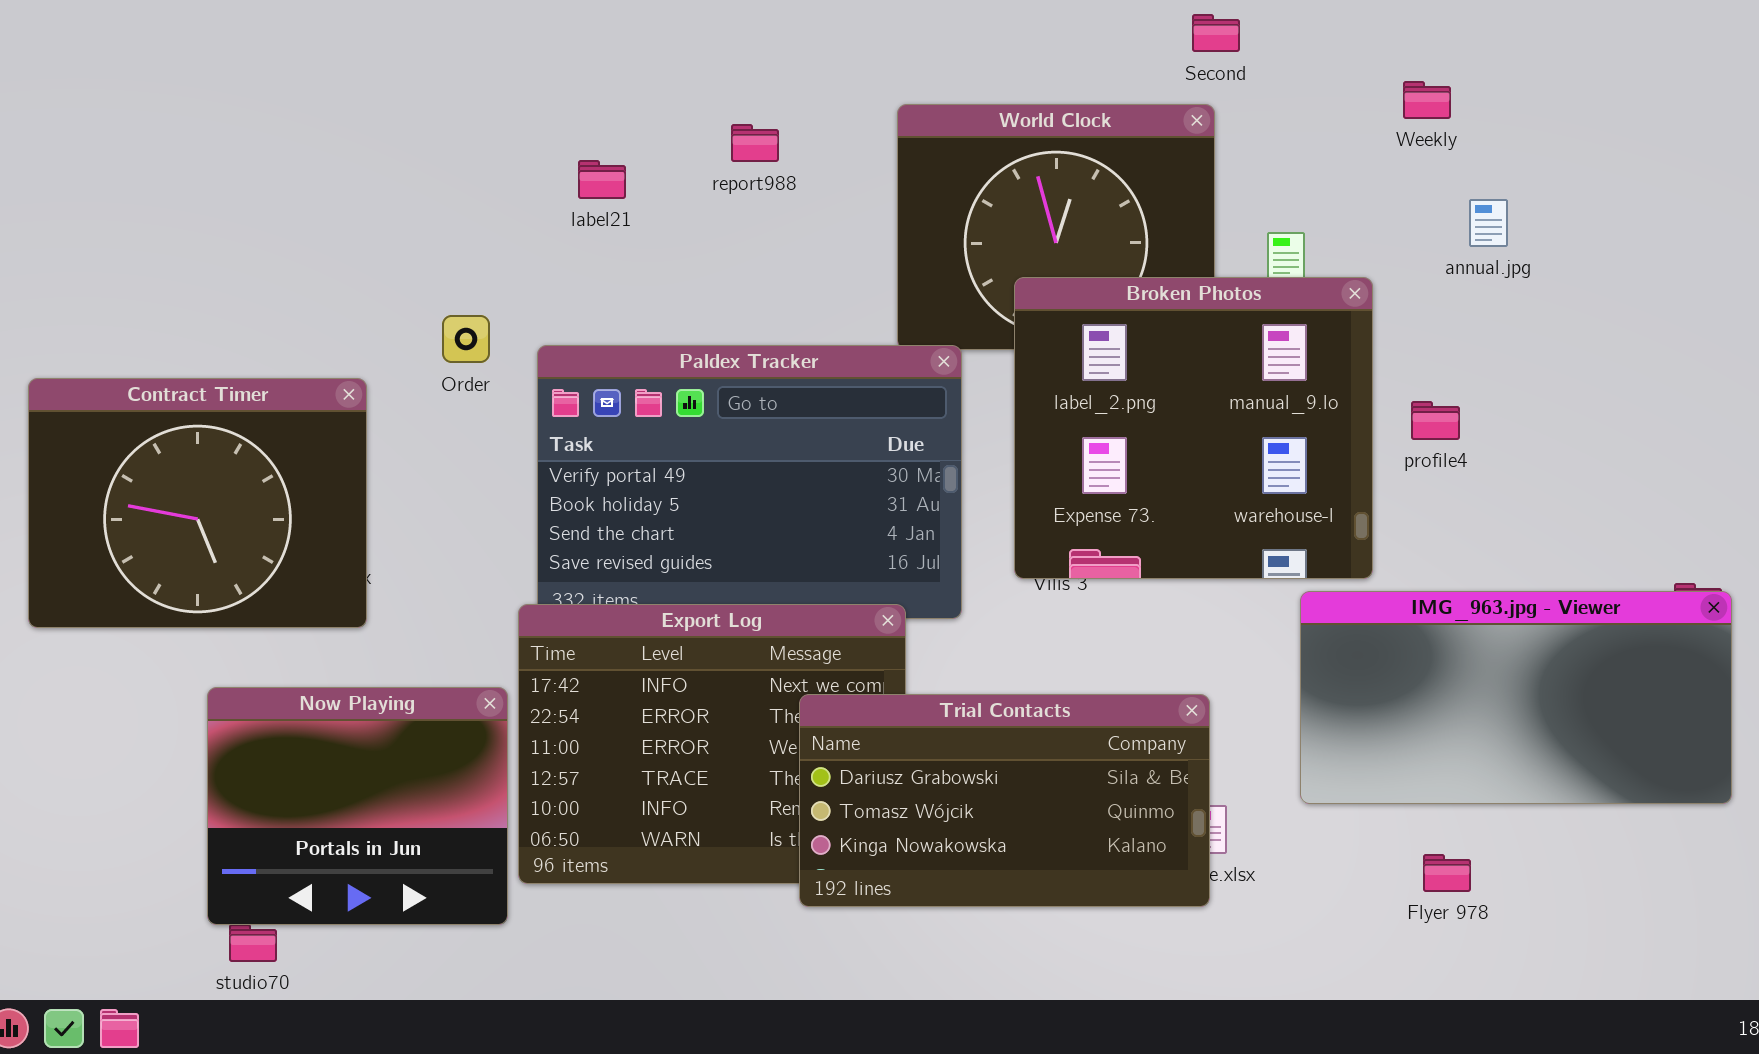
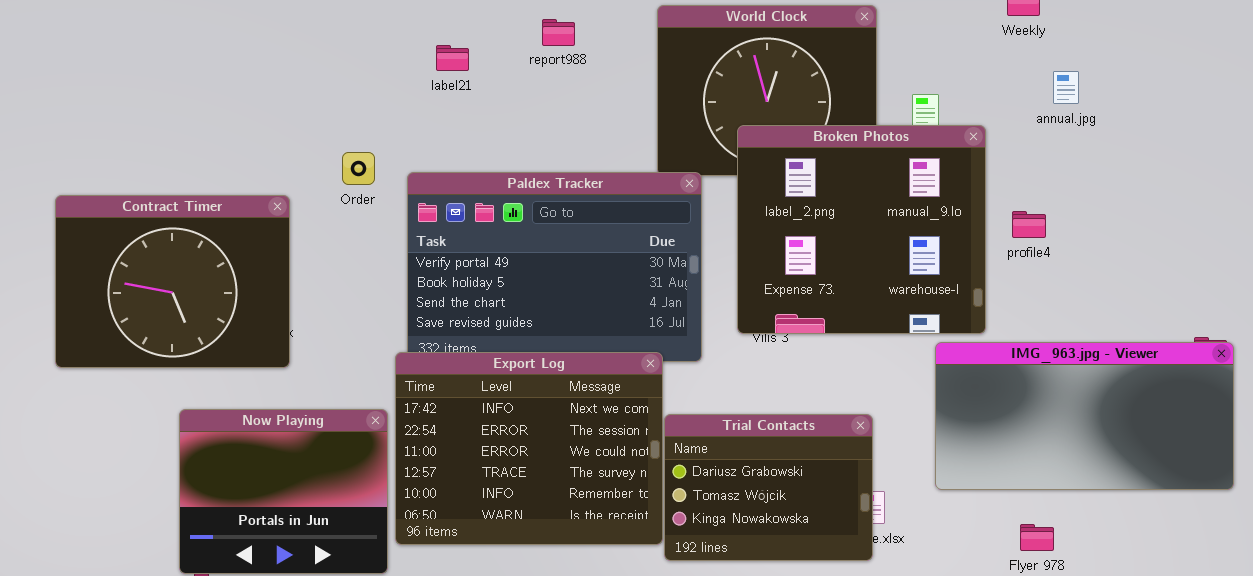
Trial Contacts: [799,694,1210,907] -> [664,414,873,561], resized

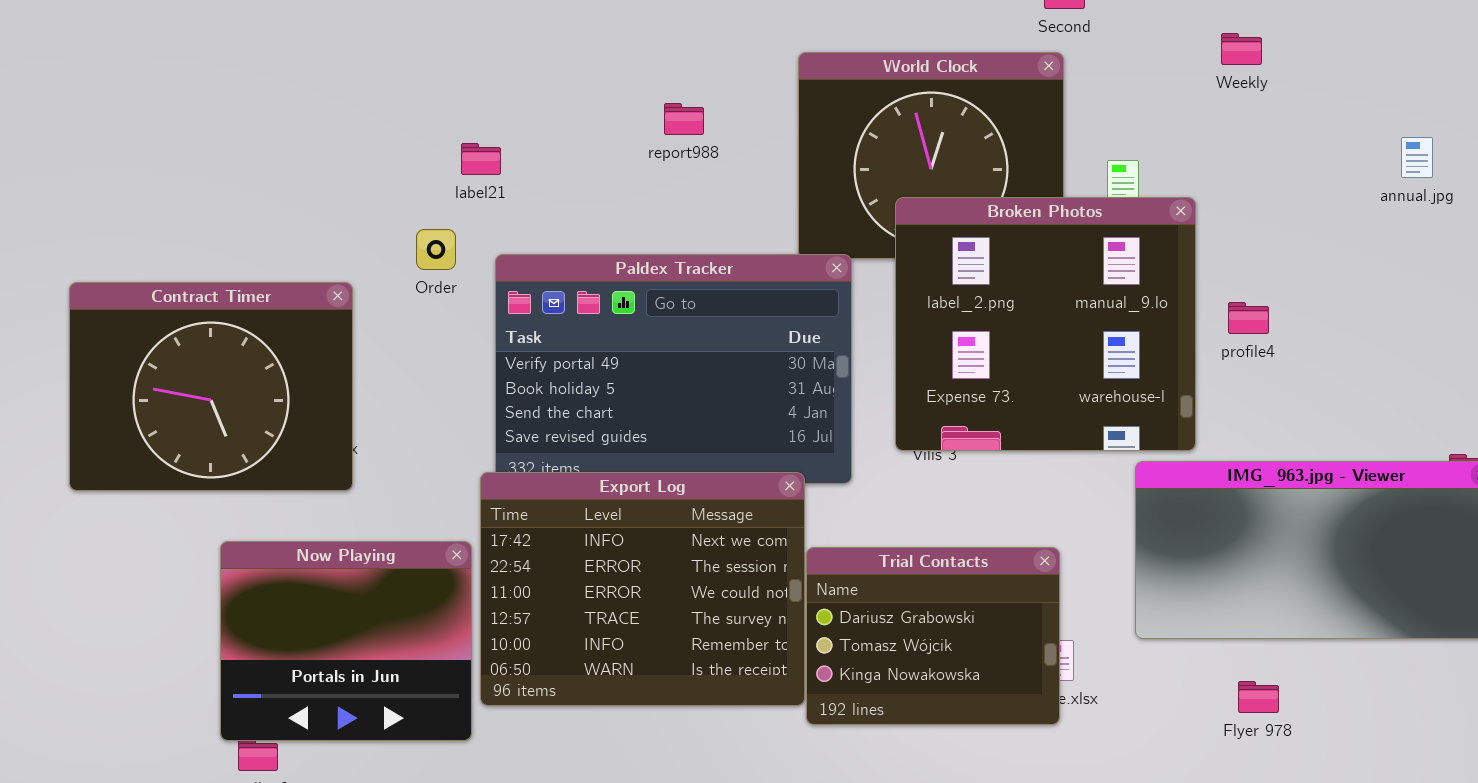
report988: [542,19,575,46] -> [664,103,704,135], moved
label21: [436,45,469,71] -> [461,143,501,175], moved
annual.jpg: [1053,71,1079,104] -> [1401,137,1433,178], moved

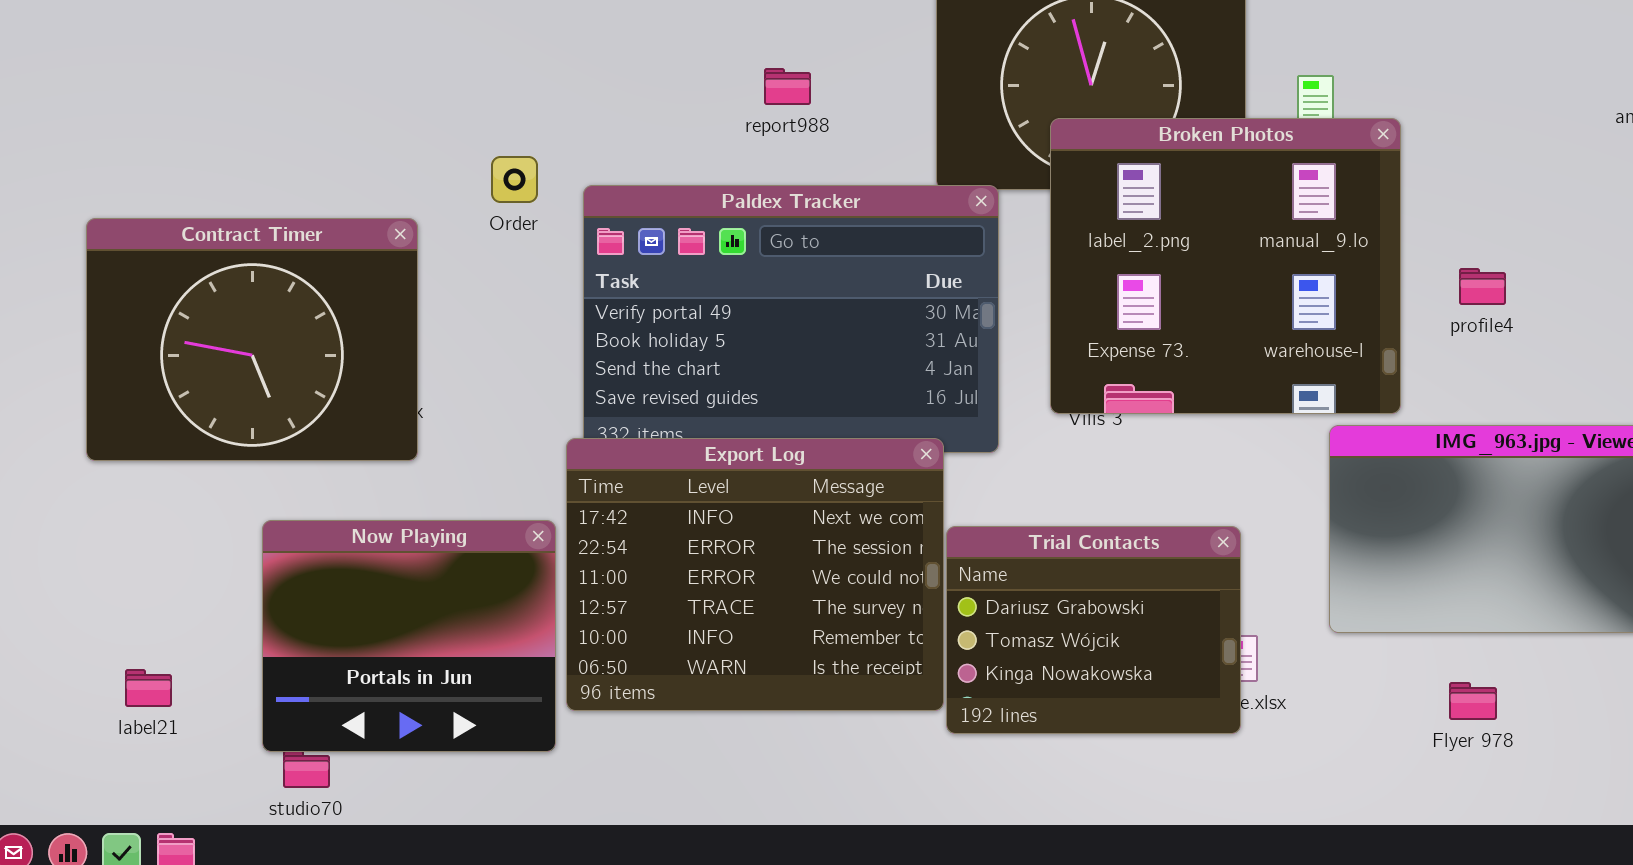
report988: [664,103,704,135] -> [764,68,811,105], moved
label21: [461,143,501,175] -> [125,669,172,707], moved
profile4: [1228,302,1269,334] -> [1459,268,1506,305], moved

